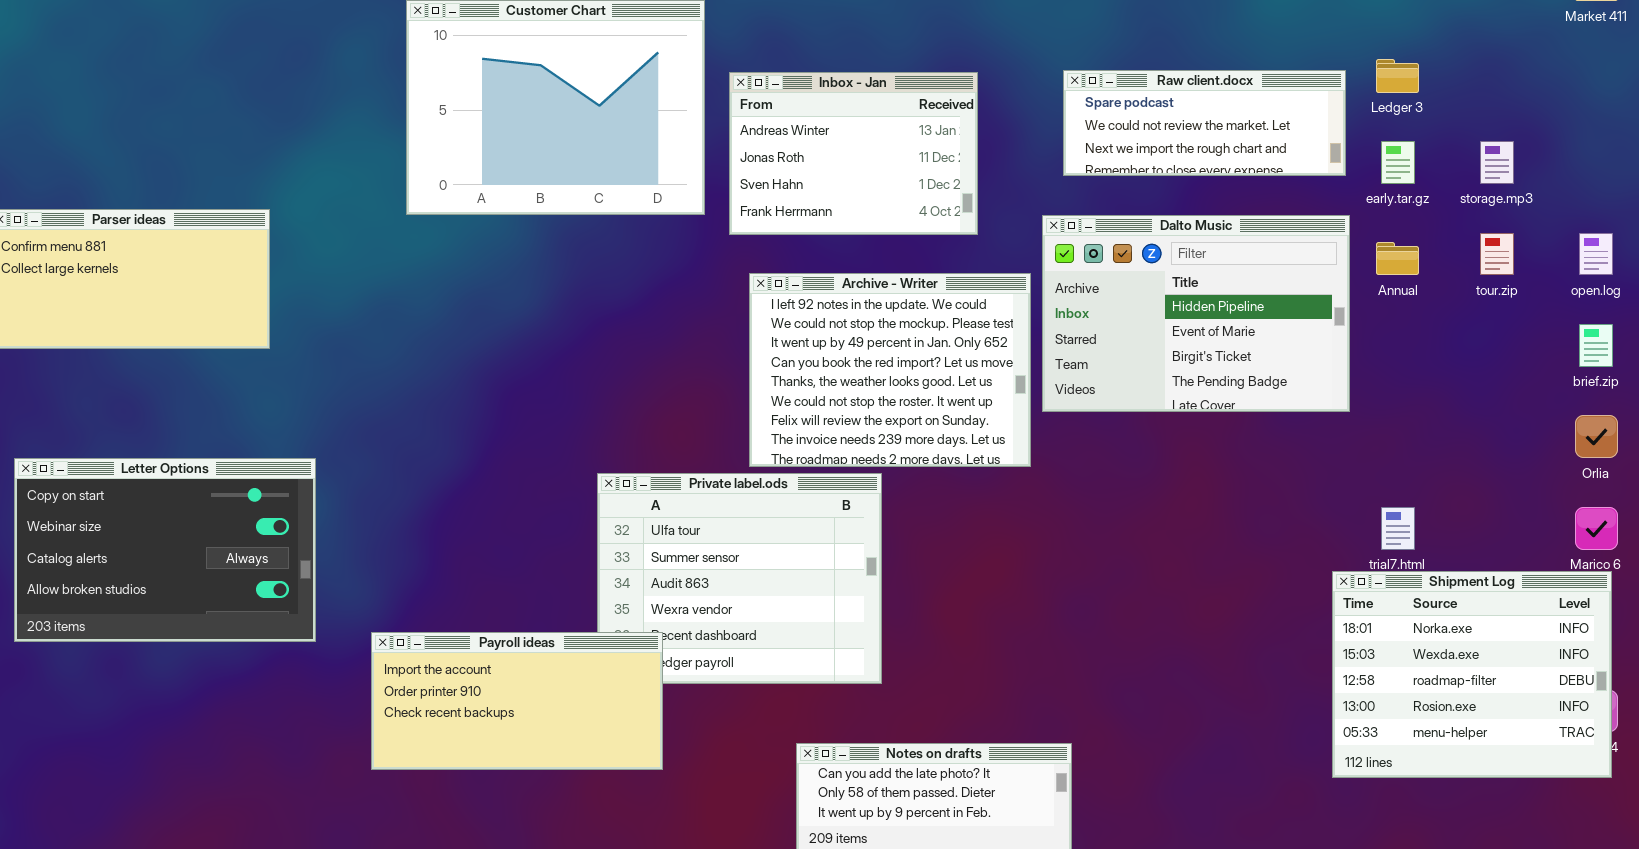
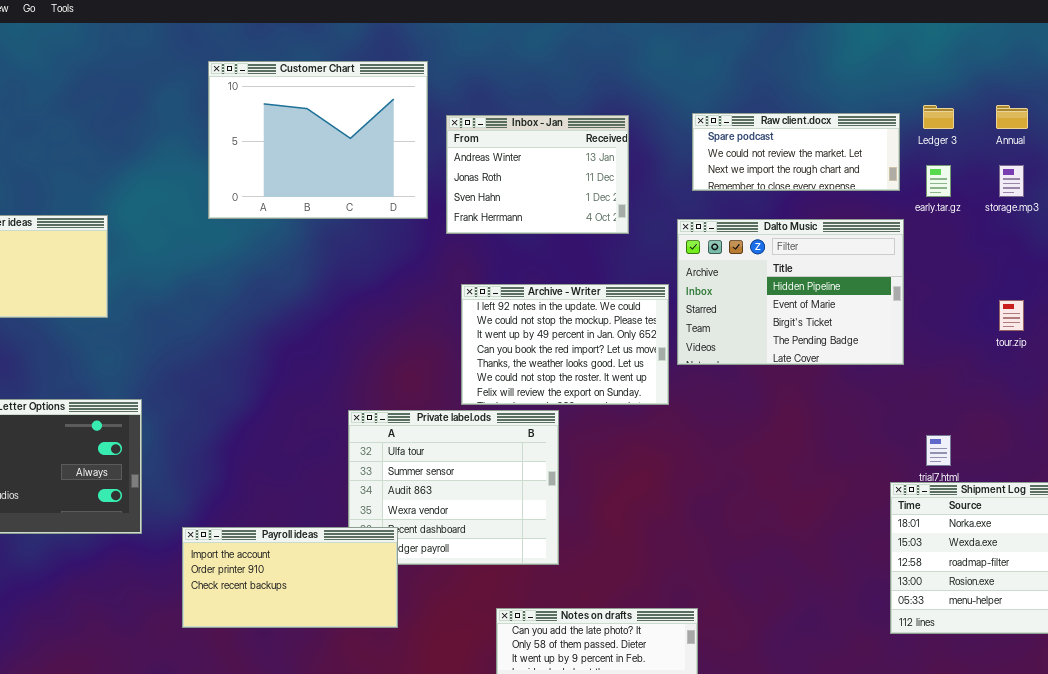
tour.zip: [1480,233,1514,275] -> [999,300,1024,331], moved
Annual: [1376,242,1419,275] -> [996,105,1028,129], moved
Archive - Writer: [749,273,1031,467] -> [461,284,669,405], resized

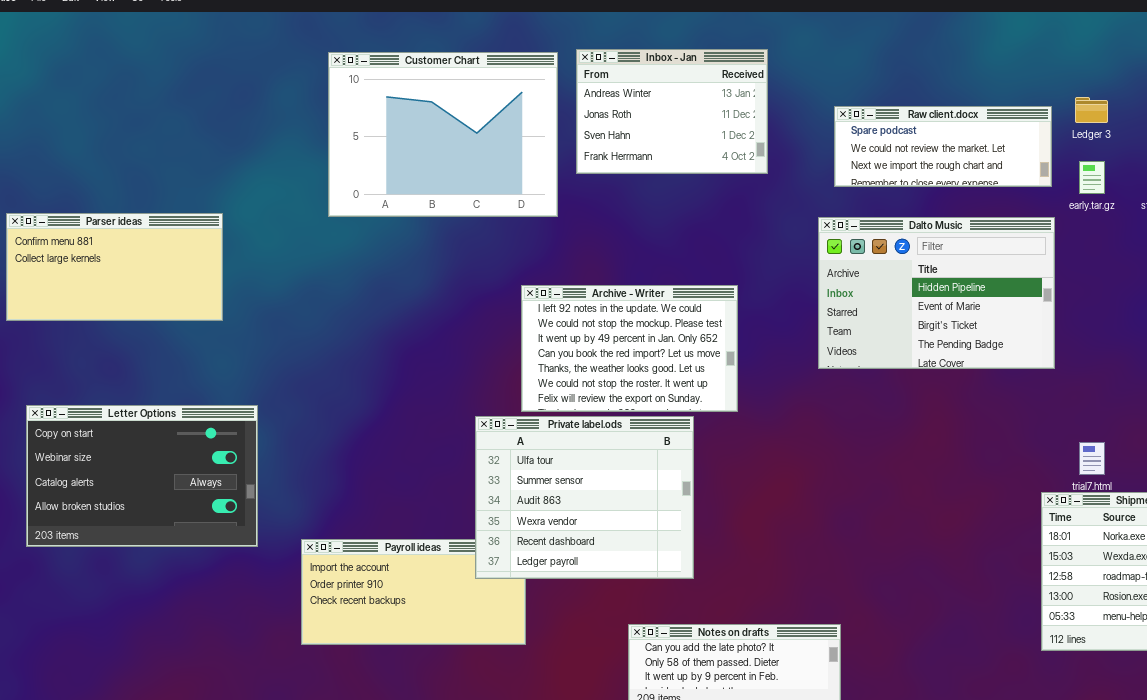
Inbox - Jan: [446,115,629,234] -> [576,49,768,174], moved
Archive - Writer: [461,284,669,405] -> [521,285,738,412], moved
Private label.ods: [348,410,559,565] -> [475,416,694,579], raised

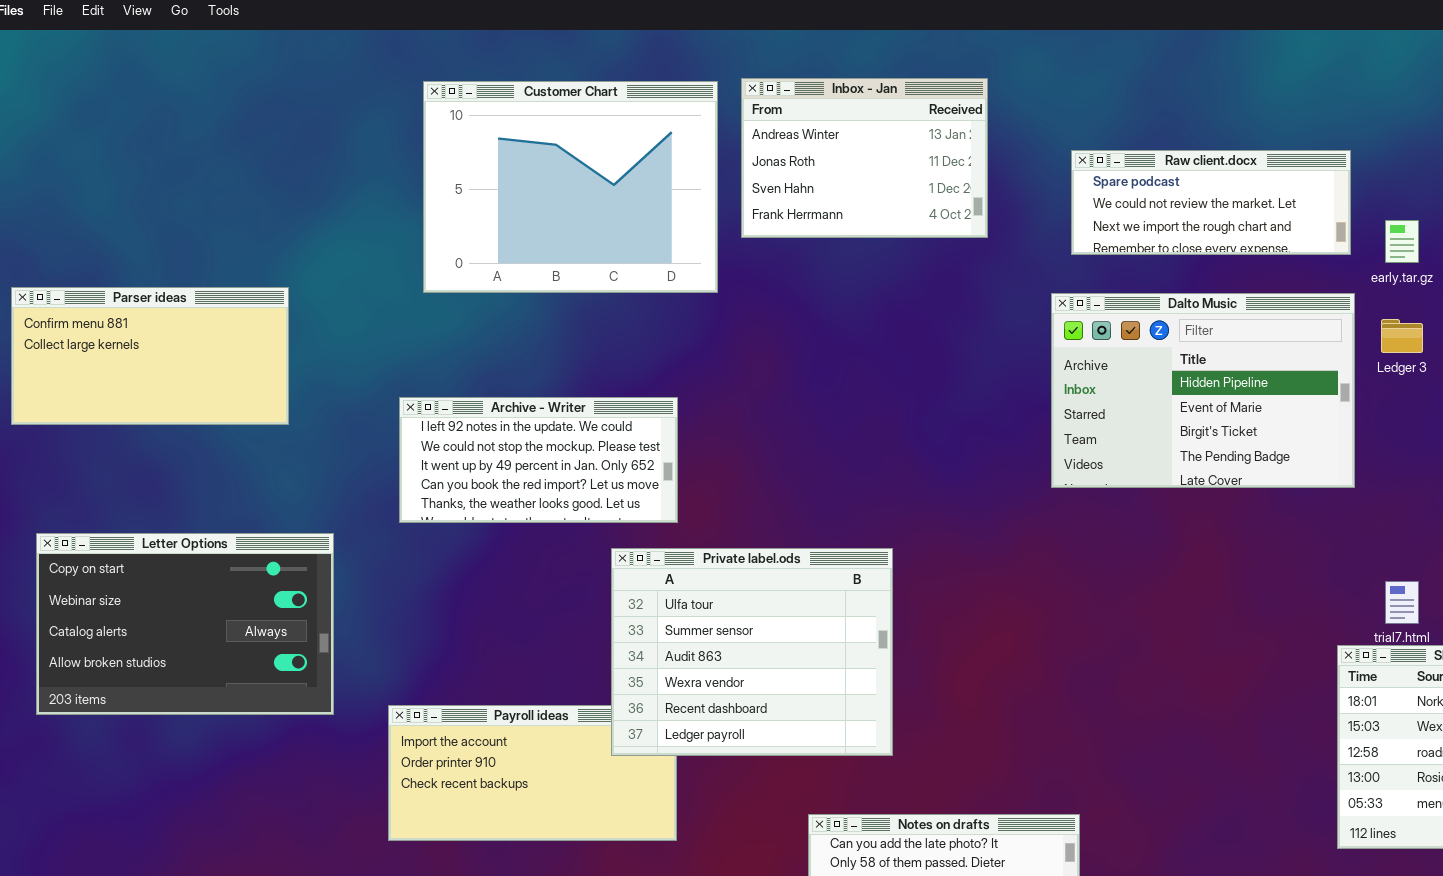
Ledger 3: [1075,97,1108,123] -> [1381,319,1423,353], moved
Archive - Writer: [521,285,738,412] -> [399,397,678,523], moved, resized

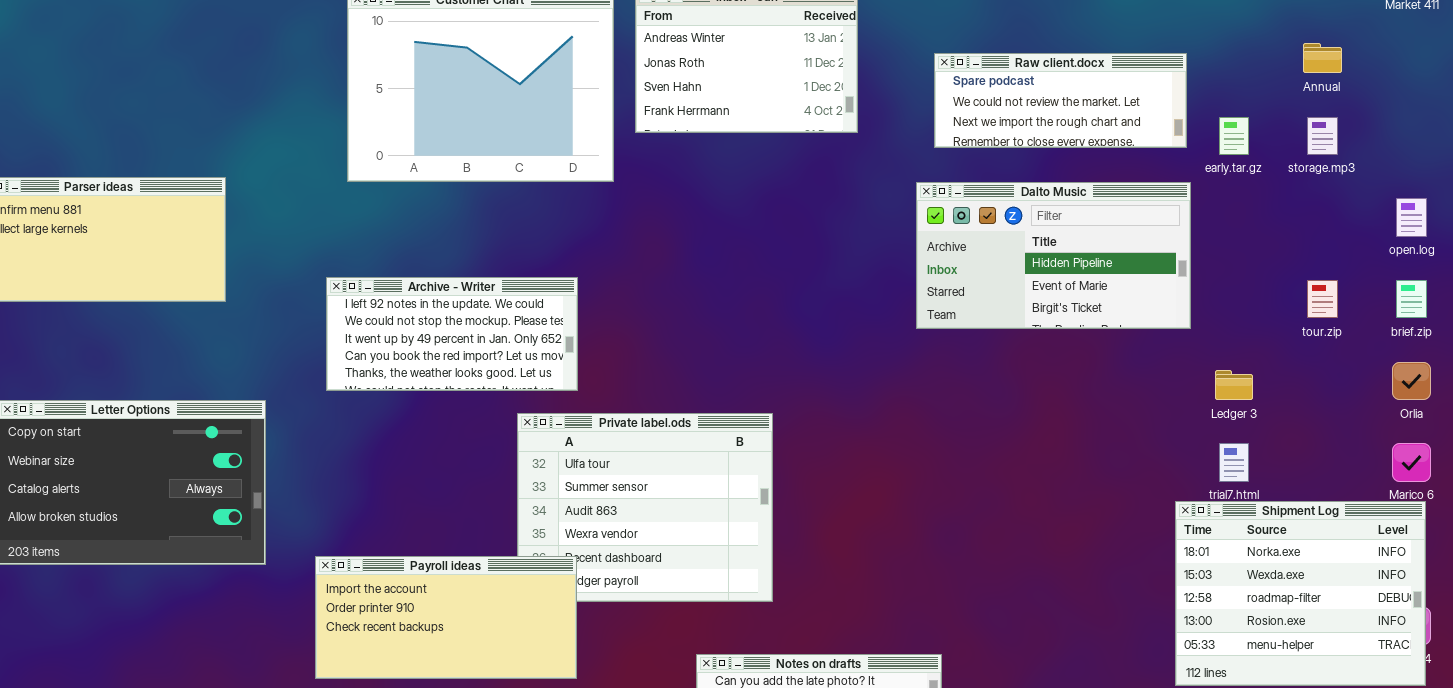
Dalto Music: [1051,293,1355,488] -> [916,182,1191,329], resized
Ledger 3: [1381,319,1423,353] -> [1215,370,1253,400], moved
Payroll ideas: [388,705,677,841] -> [315,556,577,679], raised

